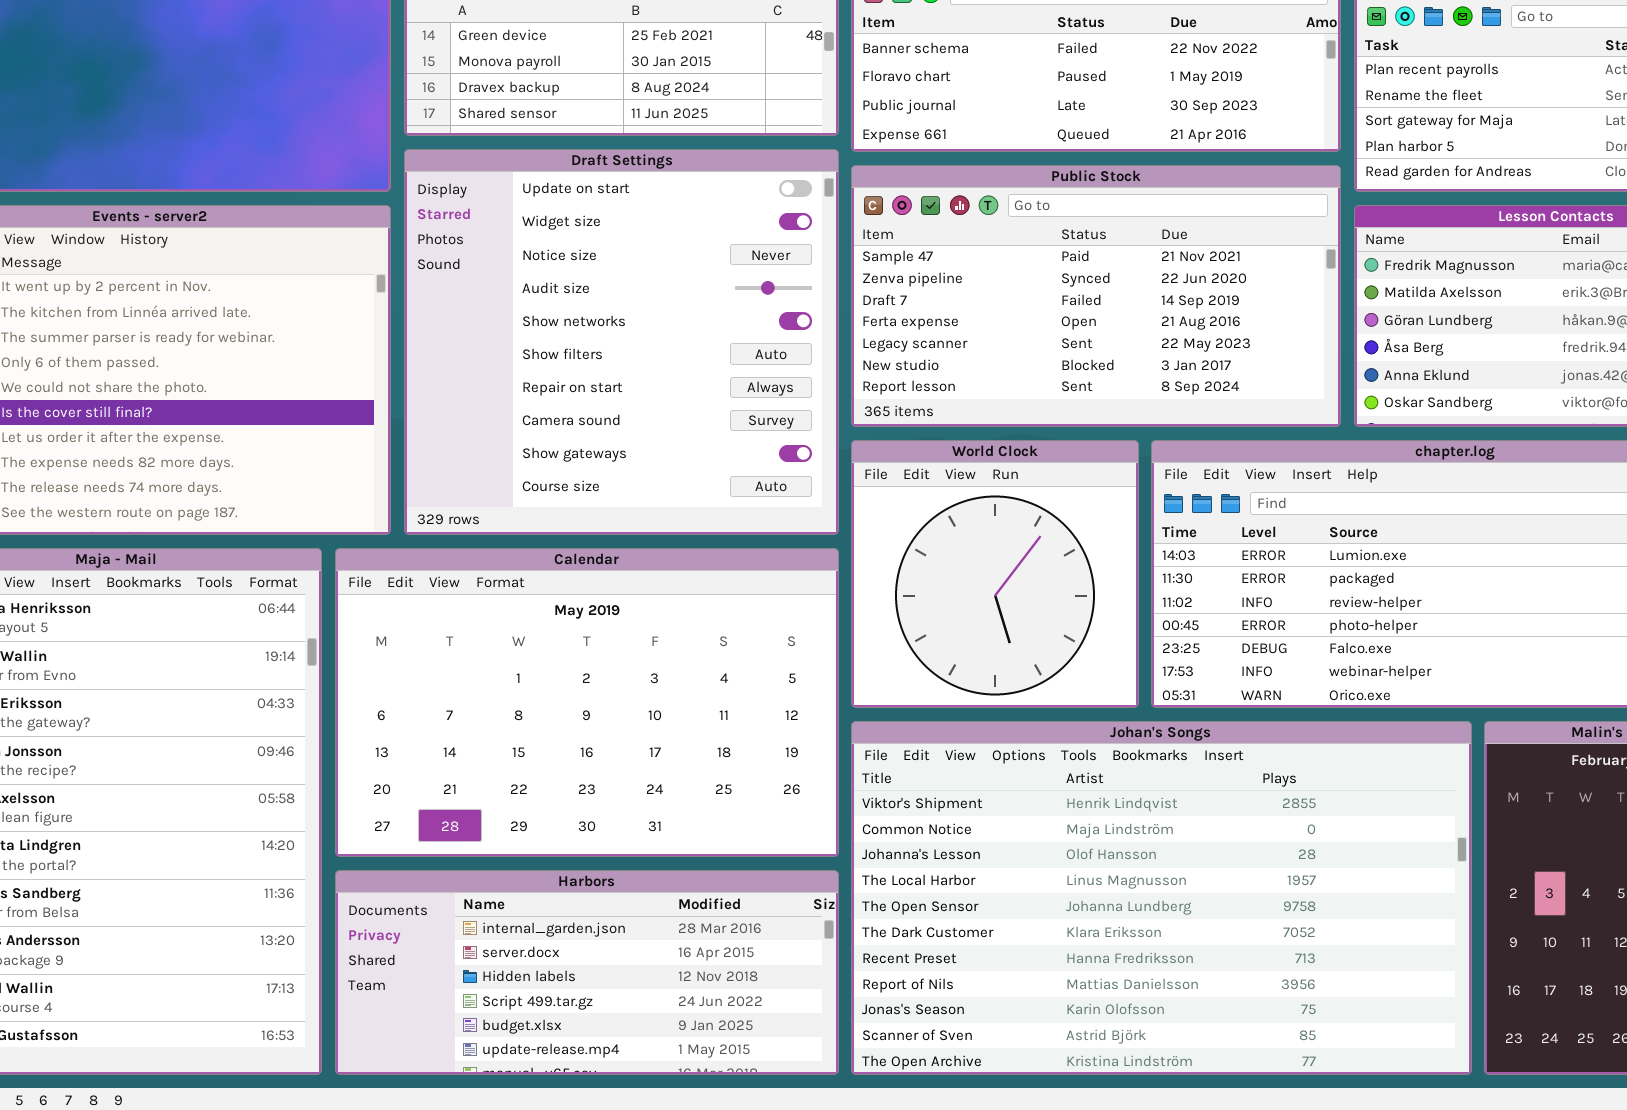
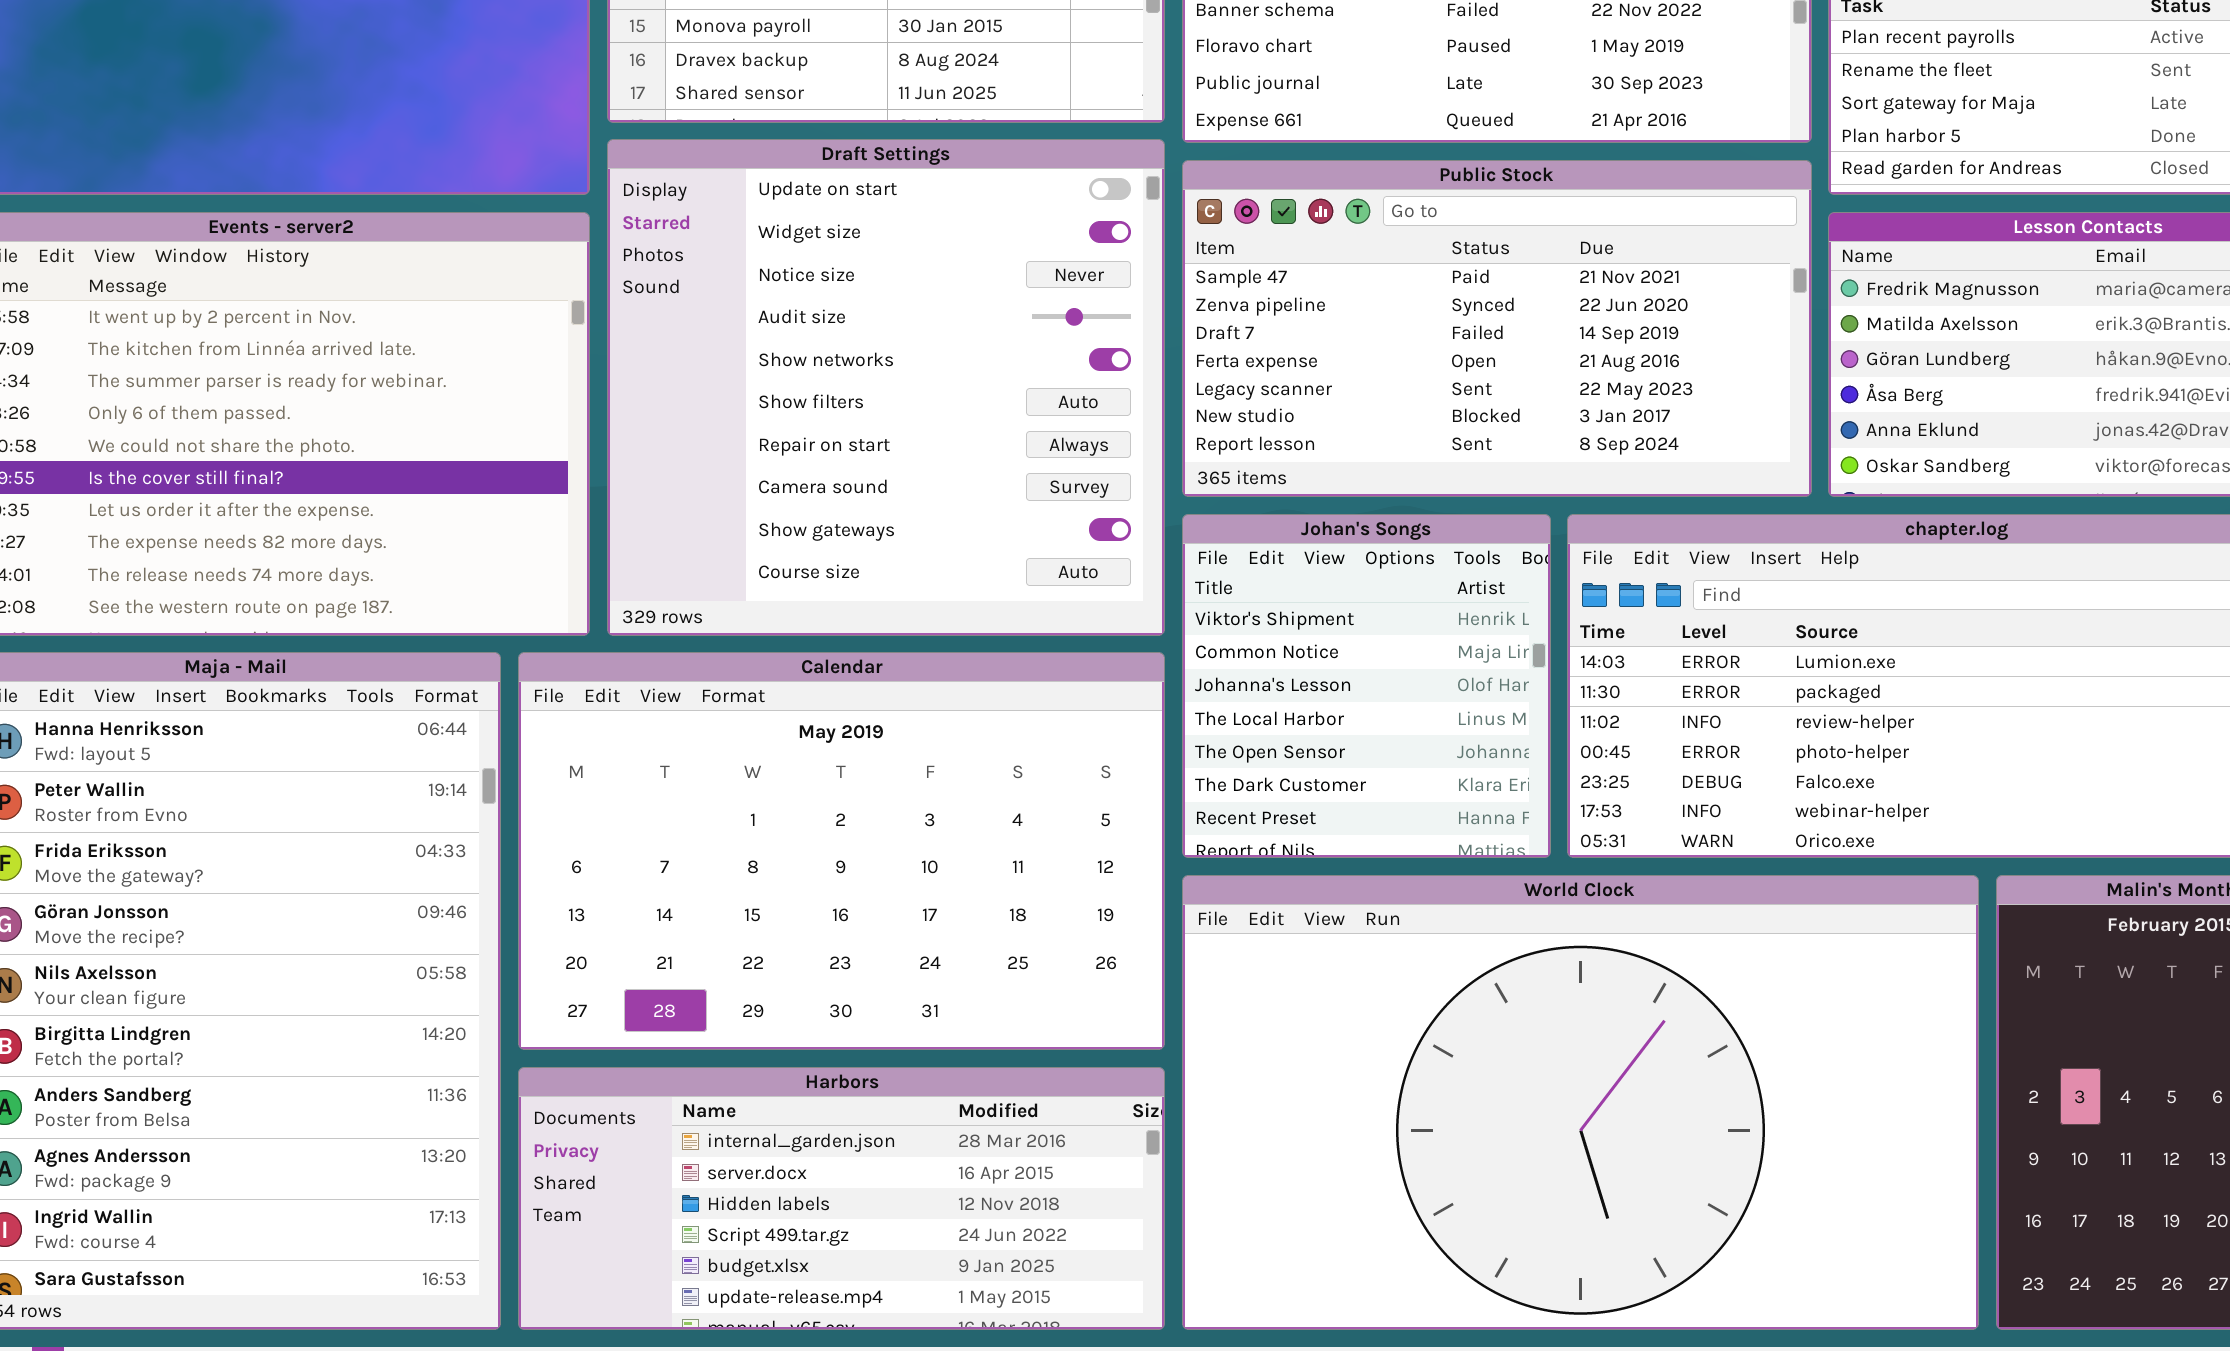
World Clock: [851,440,1139,708] -> [1182,875,1979,1330], moved, resized
Johan's Songs: [851,721,1472,1075] -> [1182,514,1551,858], moved, resized

